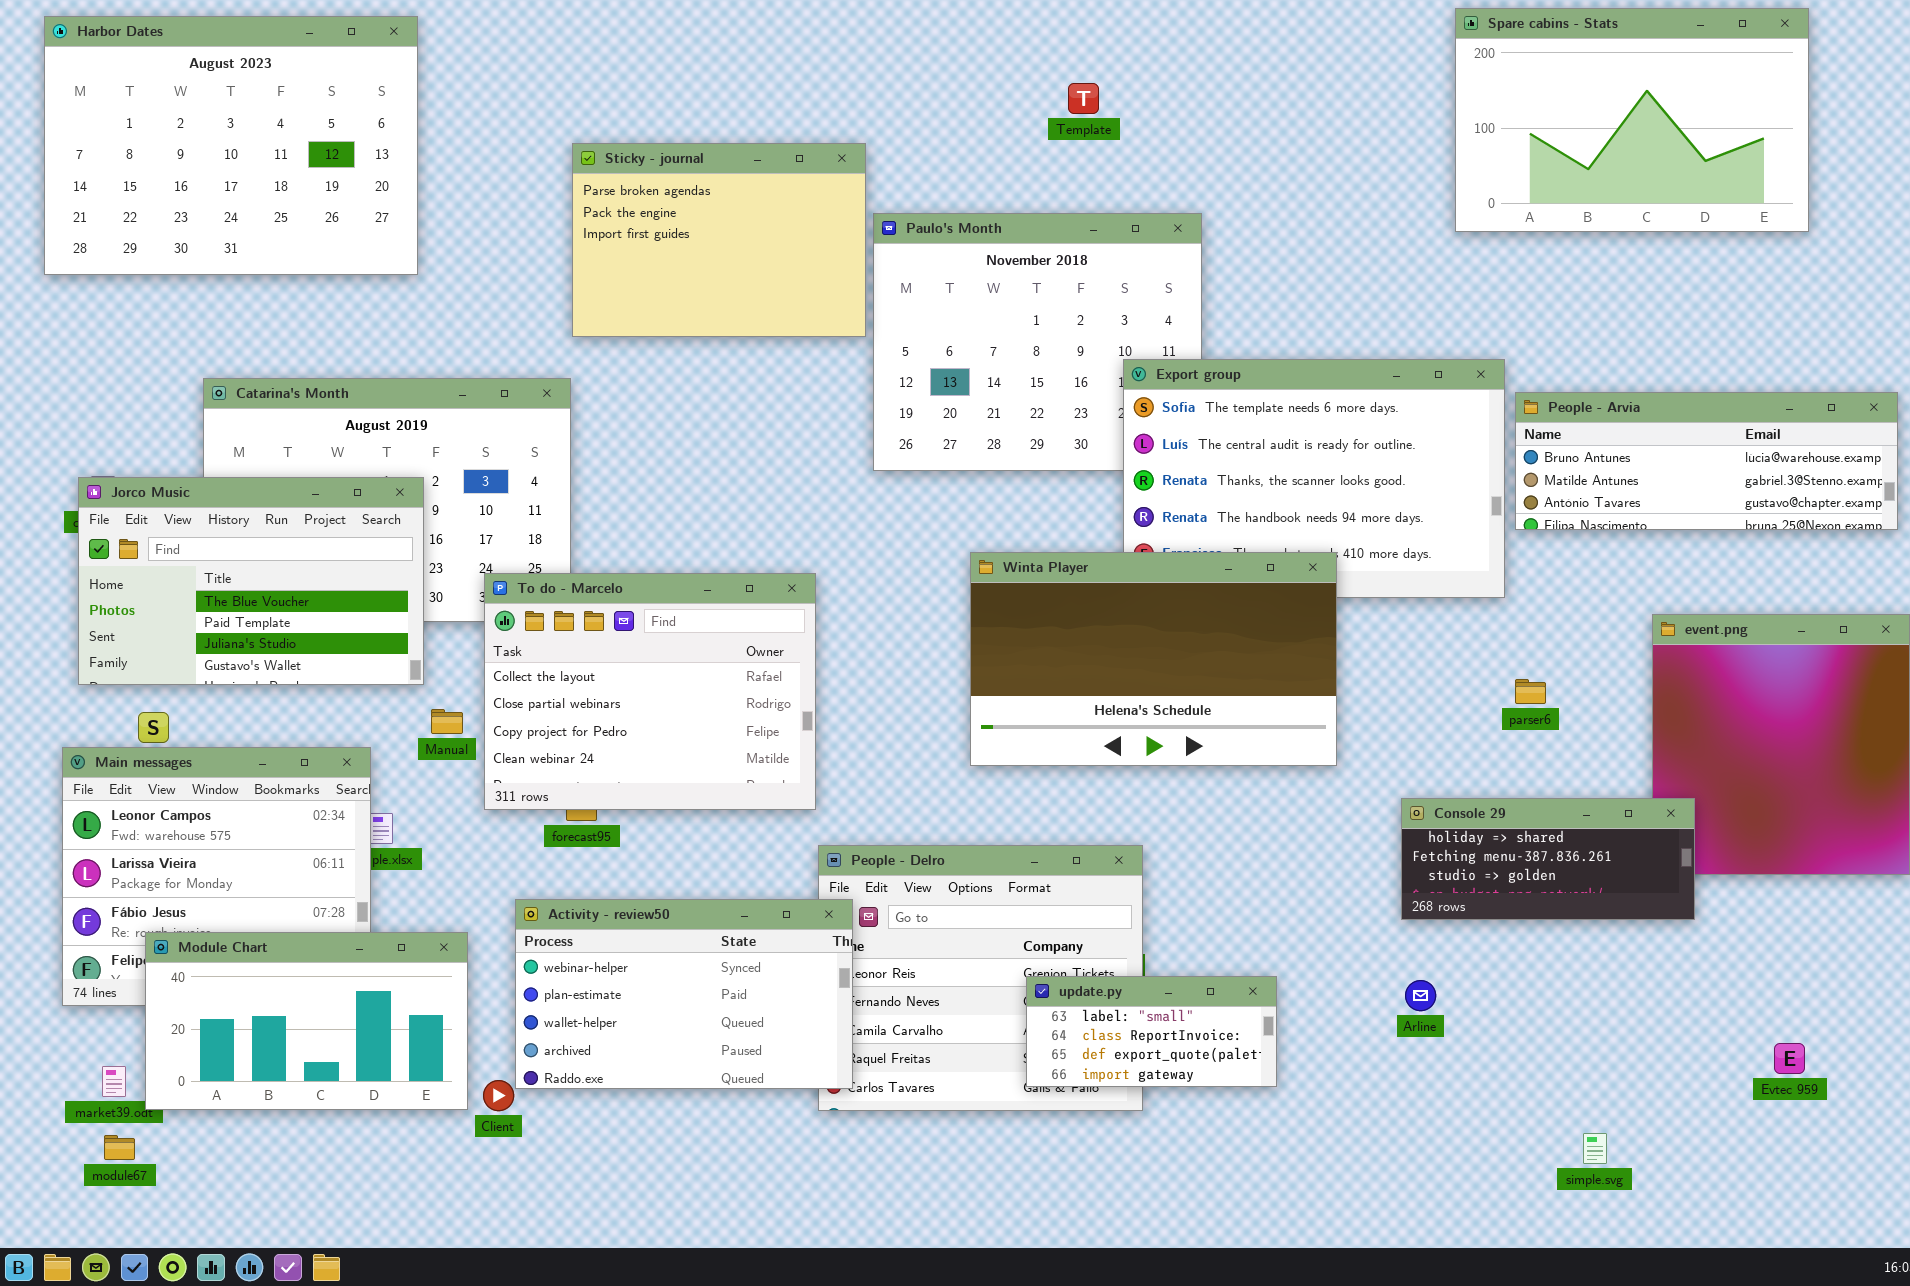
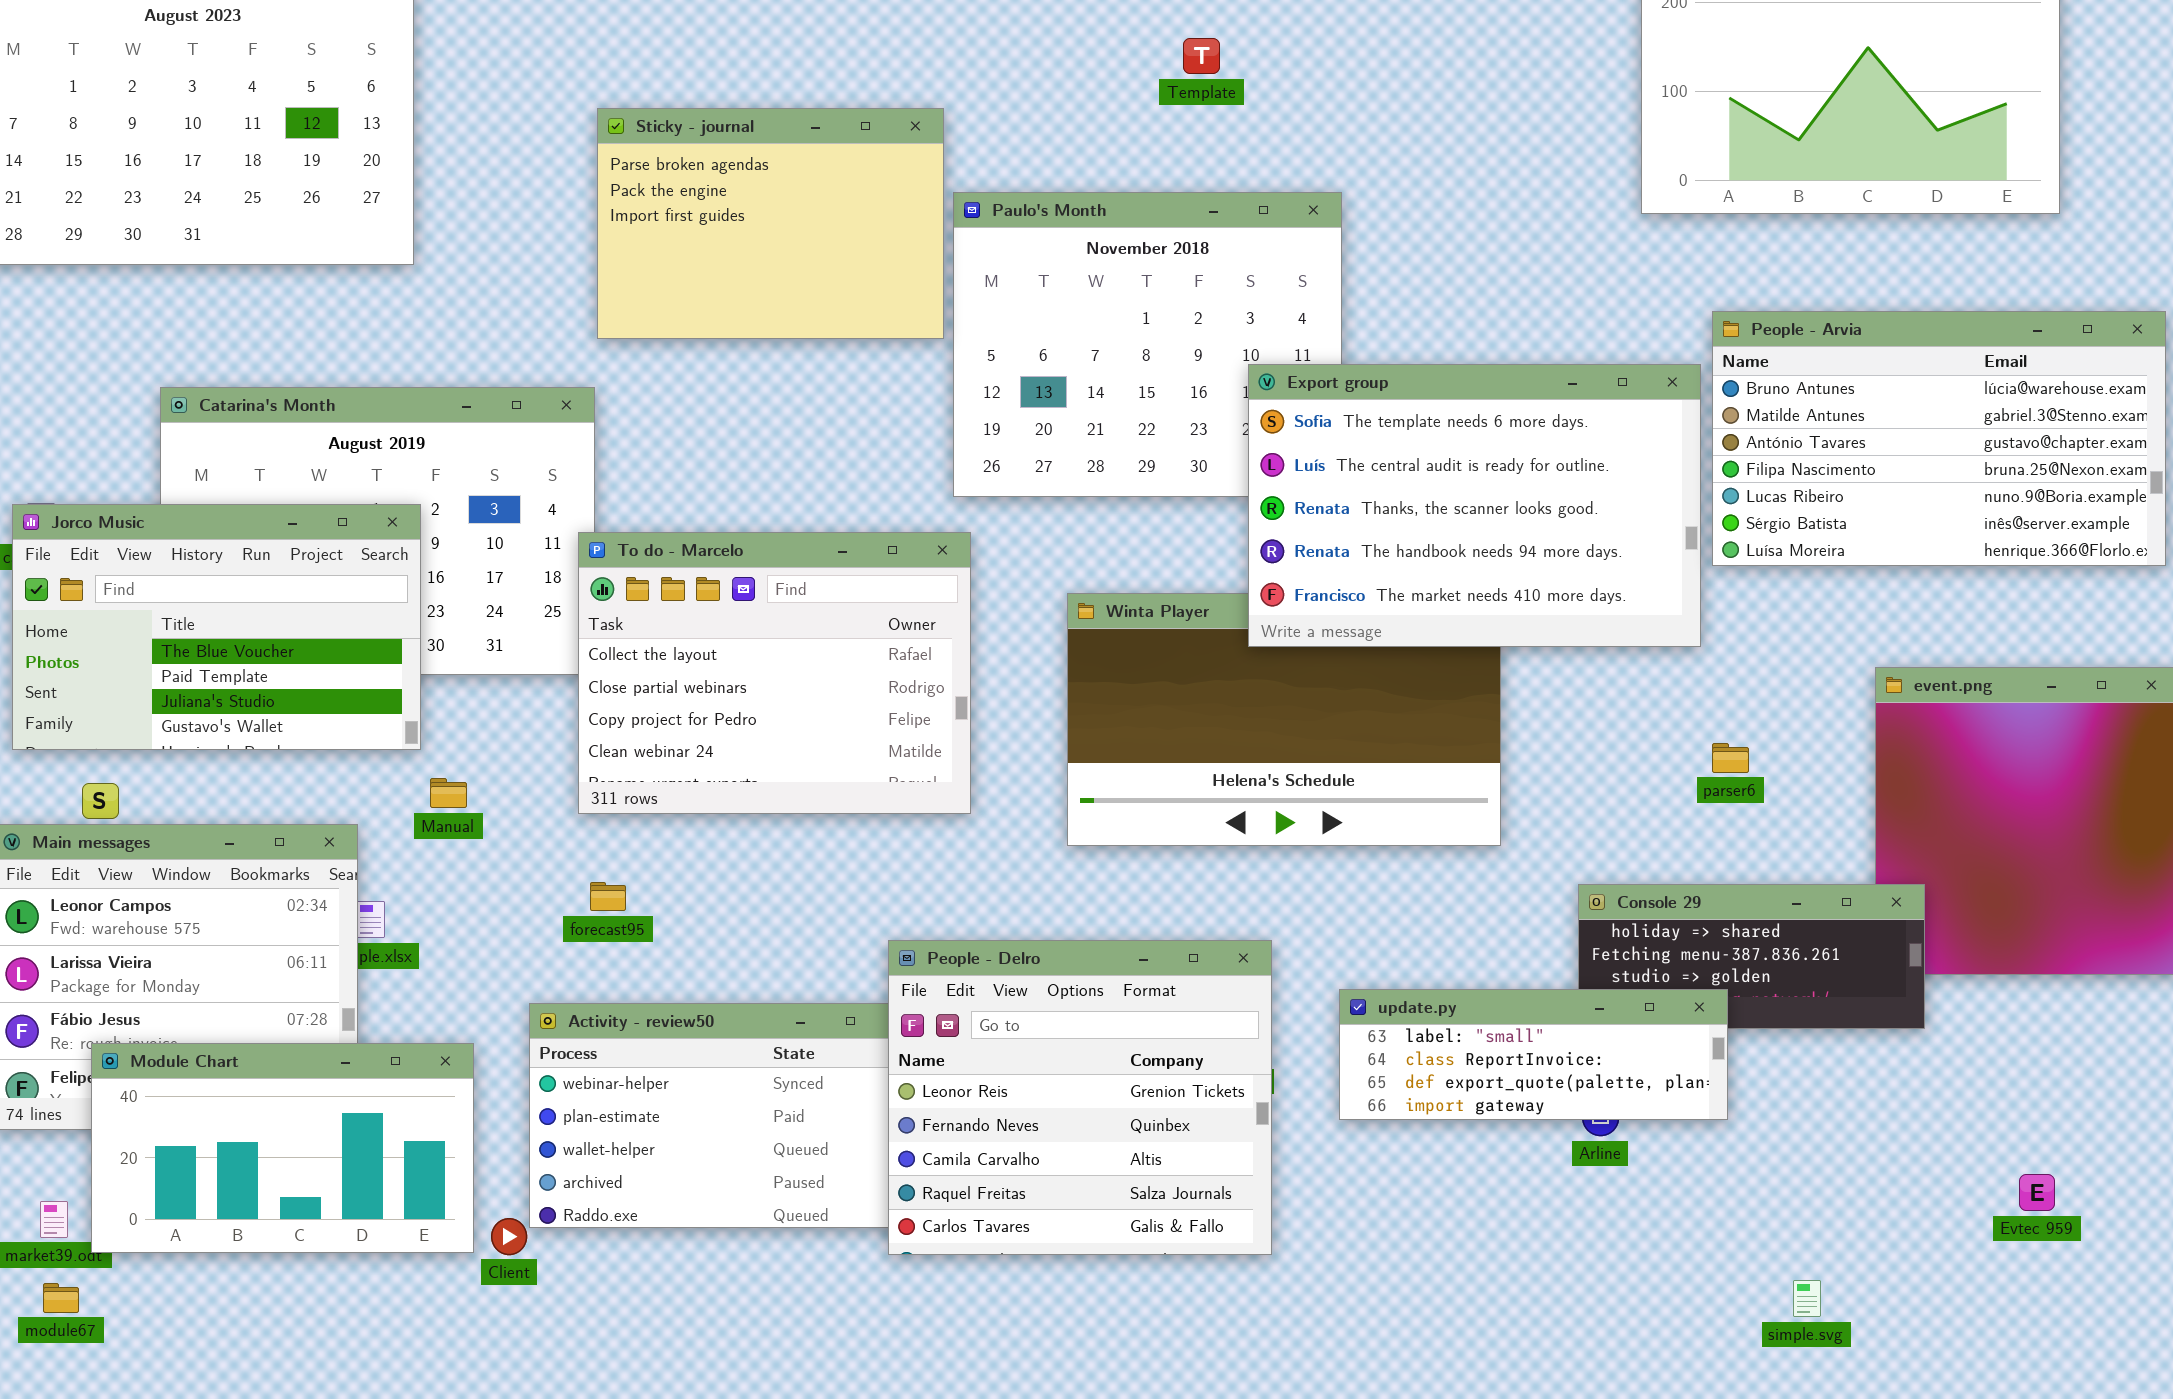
Export group: [1123,359,1505,598] -> [1248,364,1701,647], raised
People - Arvia: [1515,392,1898,530] -> [1712,311,2166,566], resized
To do - Marcelo: [484,573,816,810] -> [578,532,971,814], moved
People - Delro: [818,845,1143,1111] -> [888,940,1272,1255], raised
update.py: [1026,976,1277,1087] -> [1339,989,1728,1120], moved, resized

